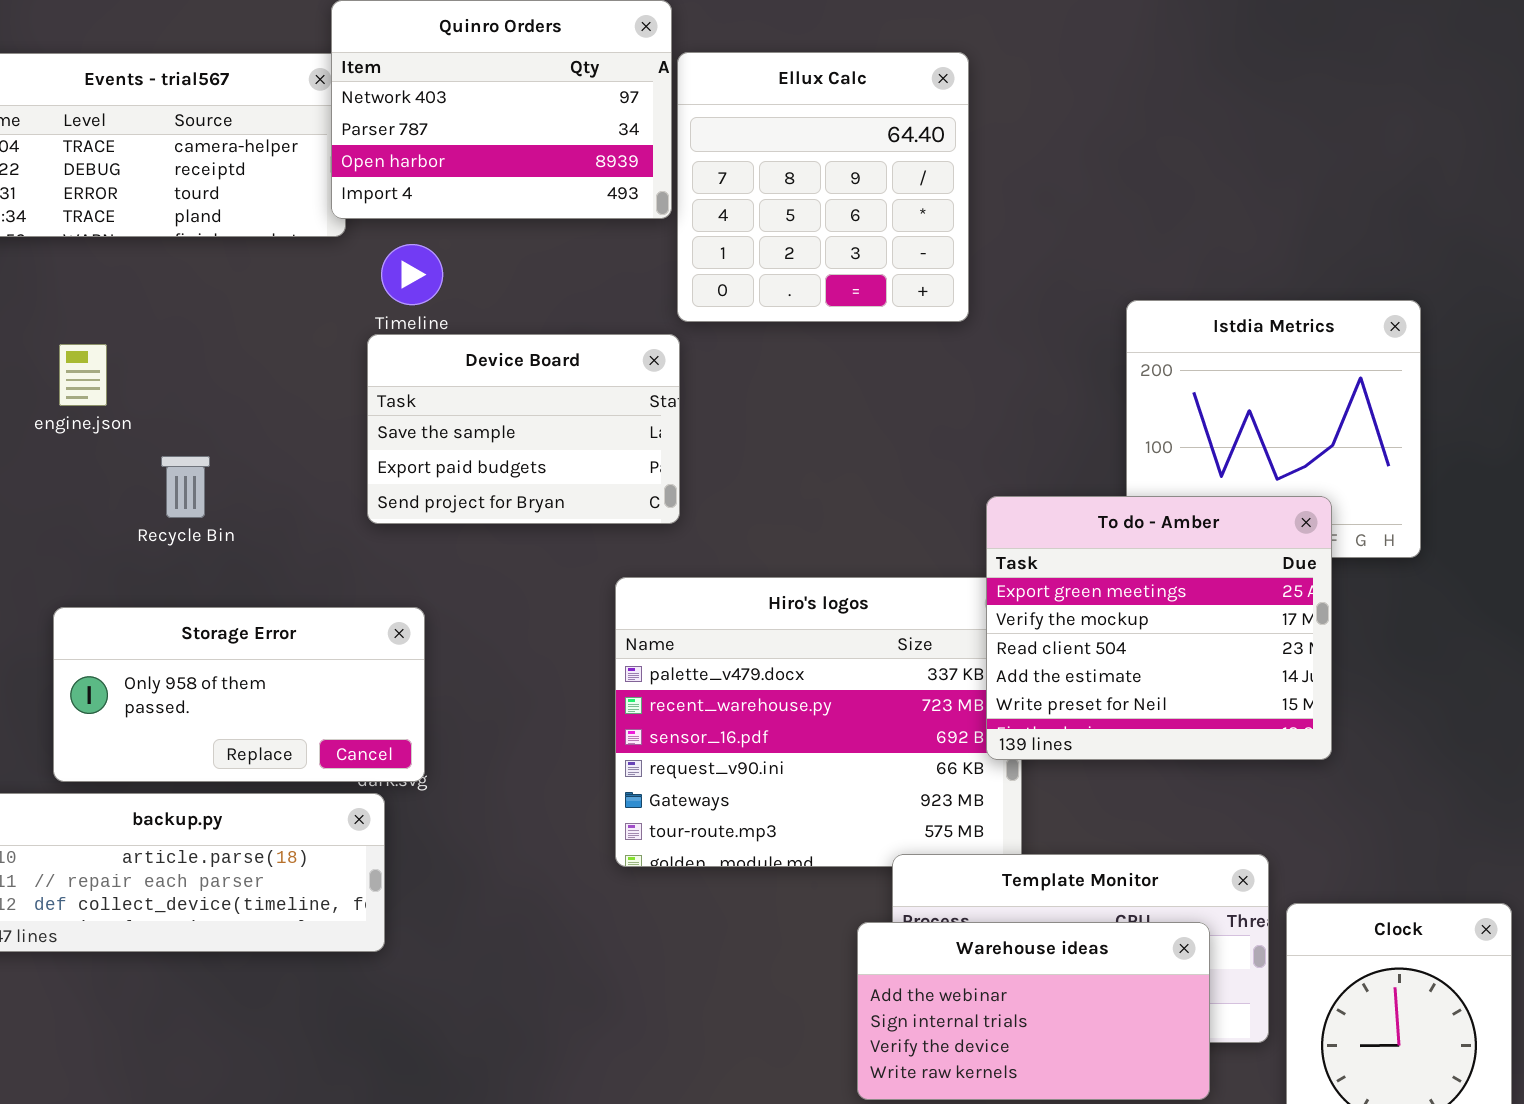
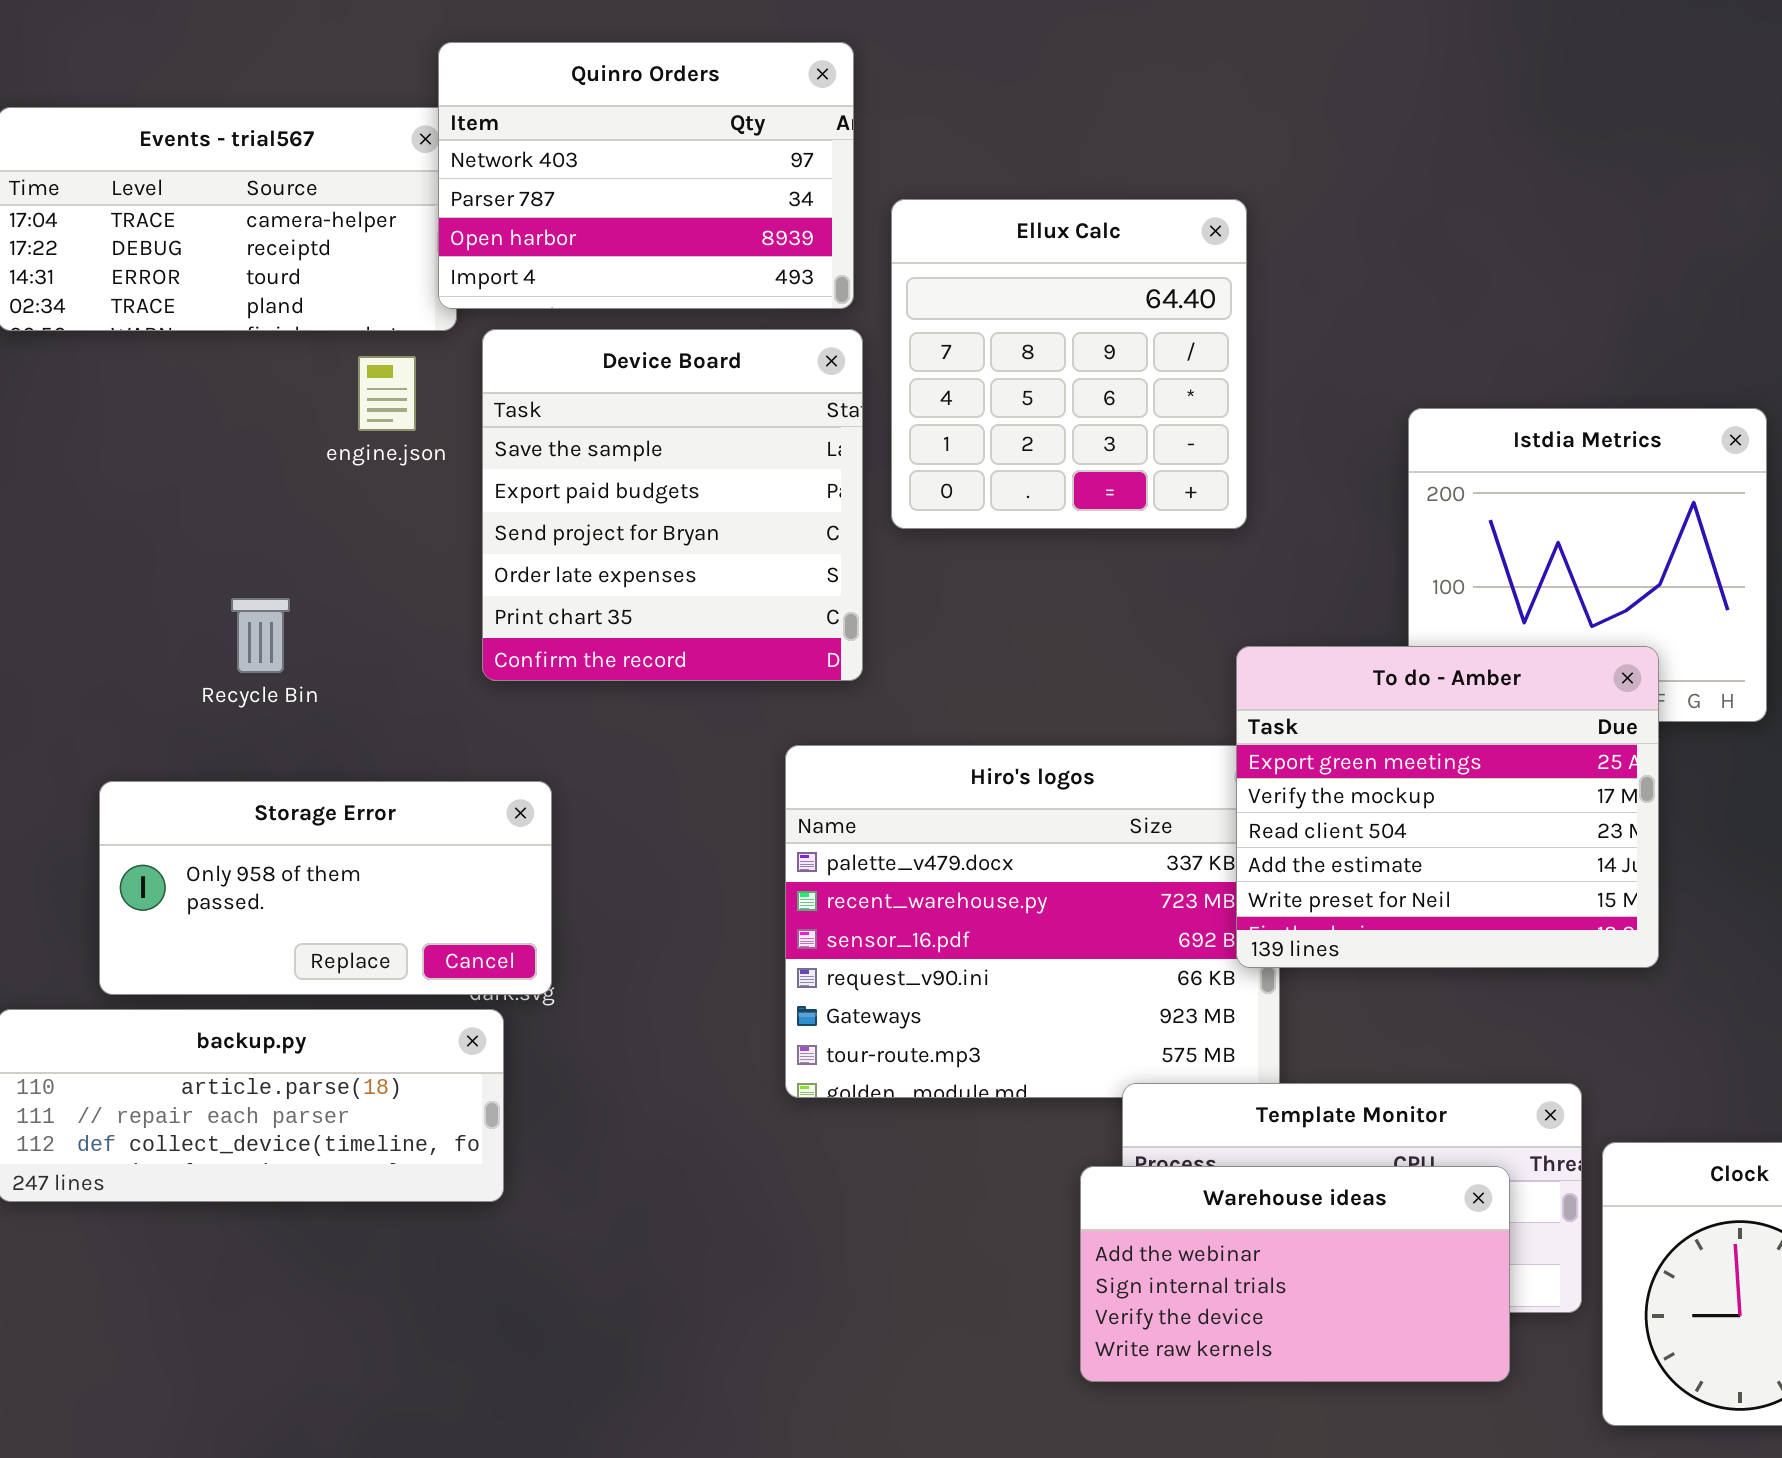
Ellux Calc: [677,52,969,322] -> [891,199,1247,529], moved
Device Board: [367,334,680,524] -> [482,329,863,681], resized
engine.json: [59,344,107,406] -> [358,356,416,431], moved

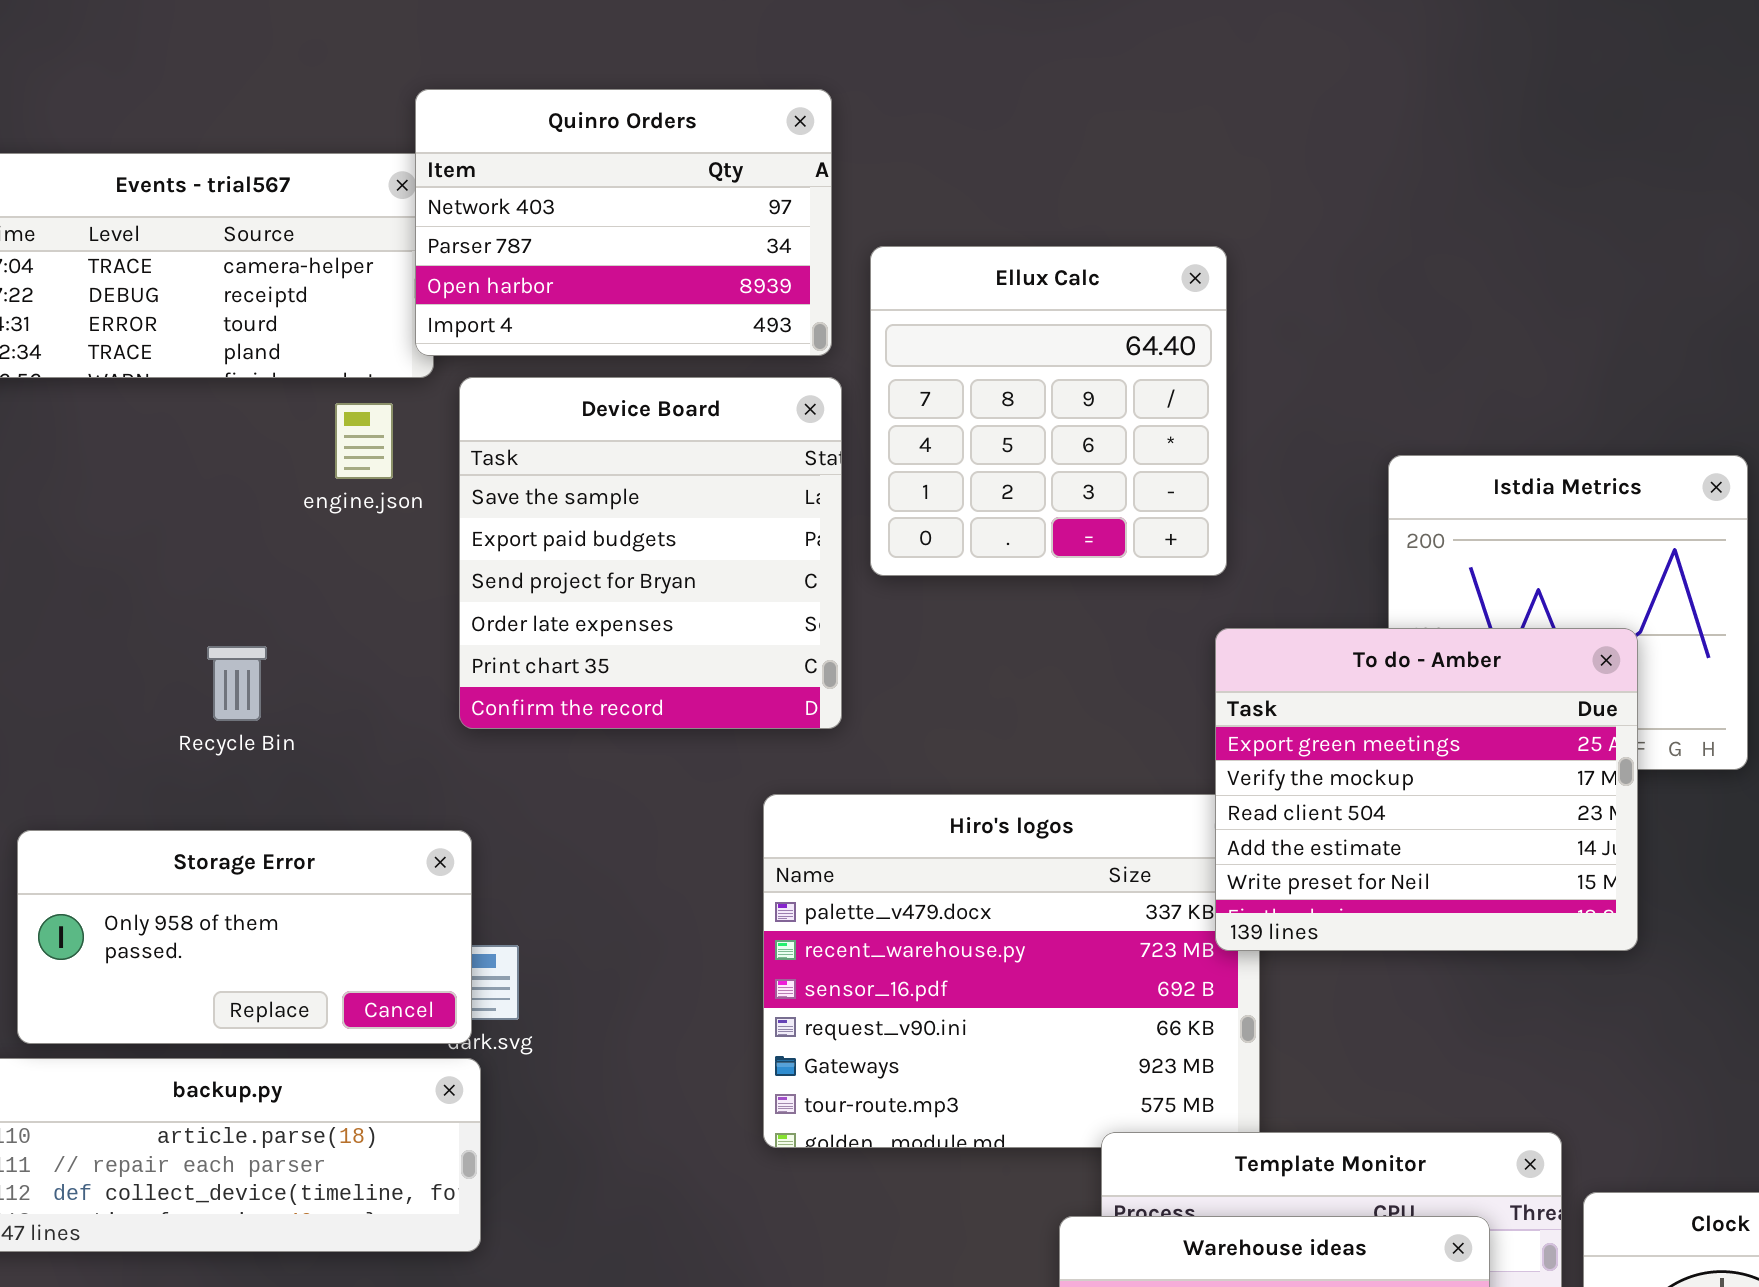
To do - Amber: [1236,646,1659,968] -> [1215,628,1638,951], moved
Storage Error: [99,781,552,995] -> [17,830,472,1044], moved

